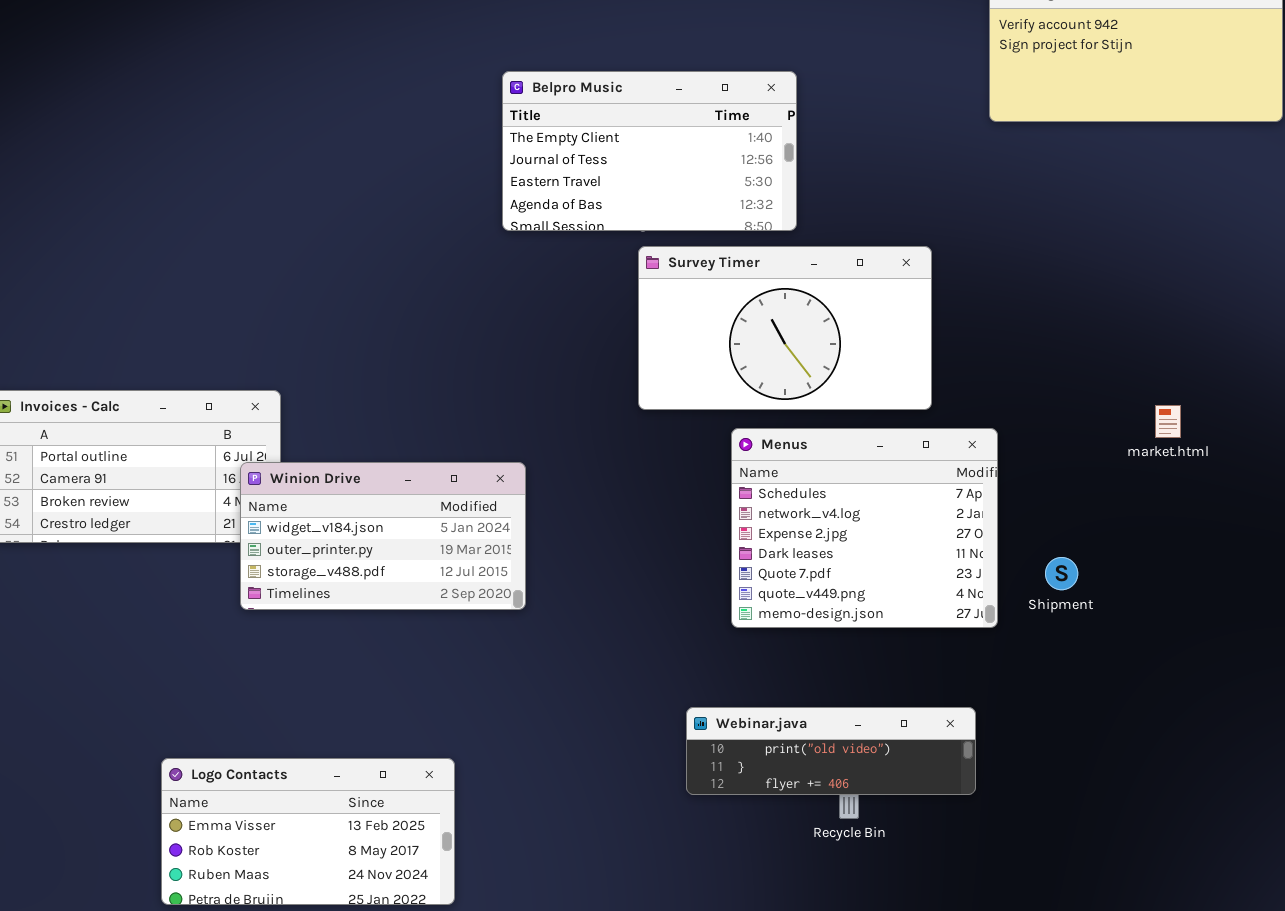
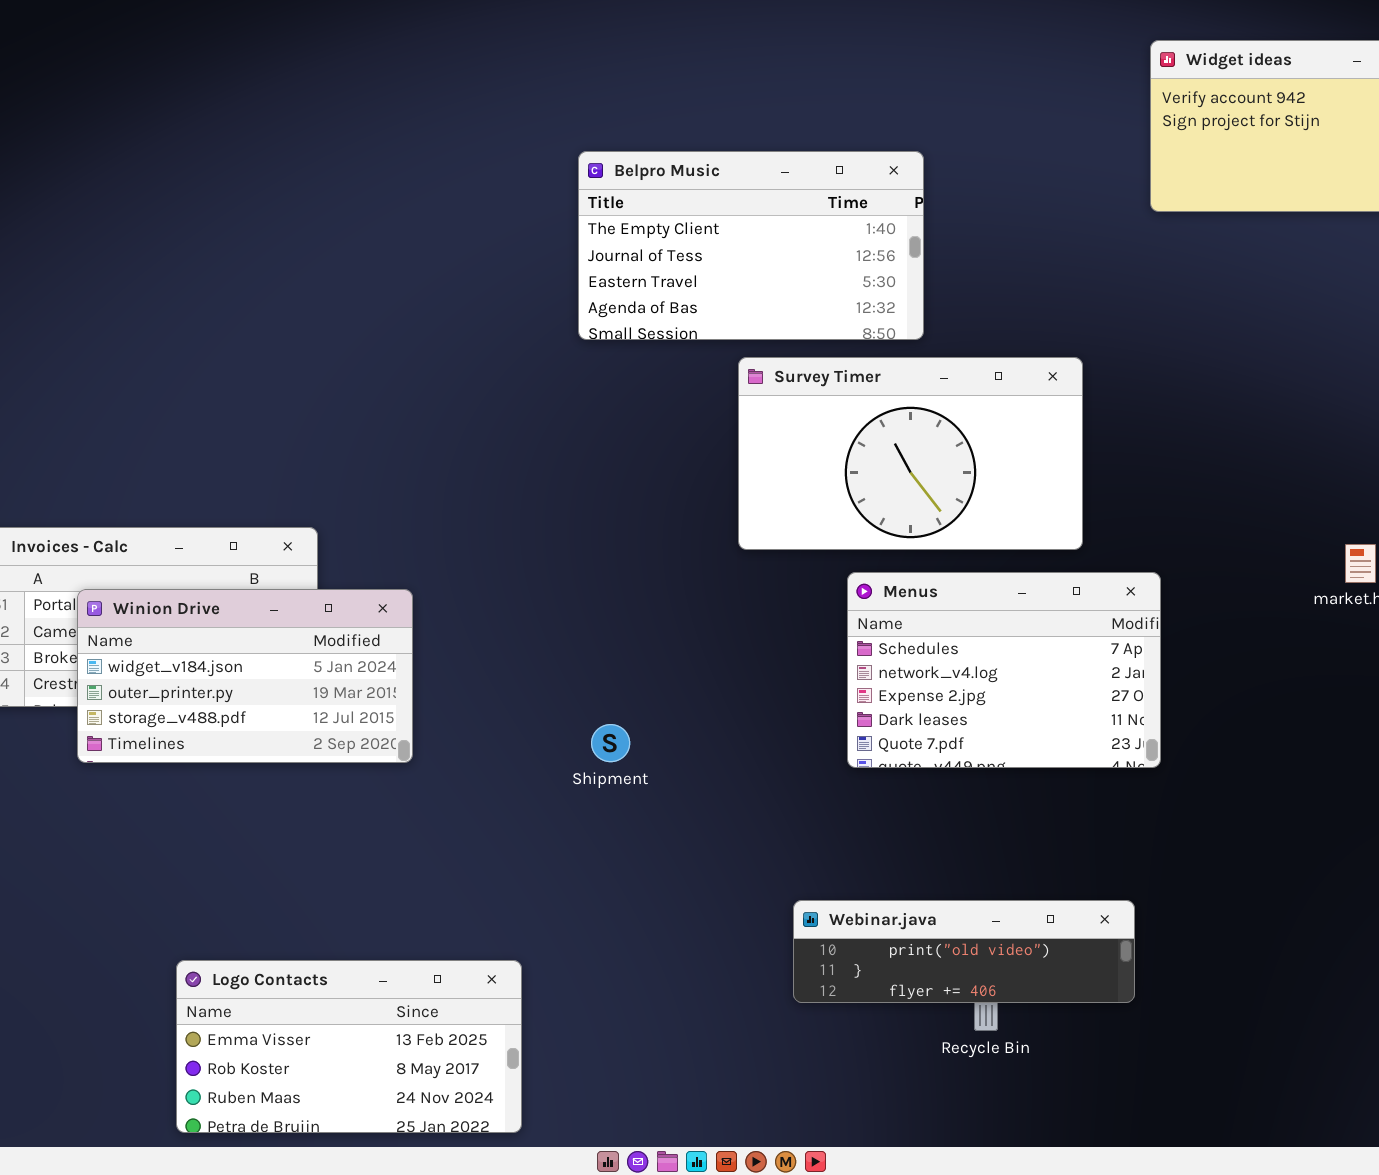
Menus: [731,428,998,628] -> [847,572,1161,768], resized
Winion Drive: [240,462,526,610] -> [77,589,413,763], moved
Shipment: [1045,557,1078,590] -> [591,724,630,762], moved

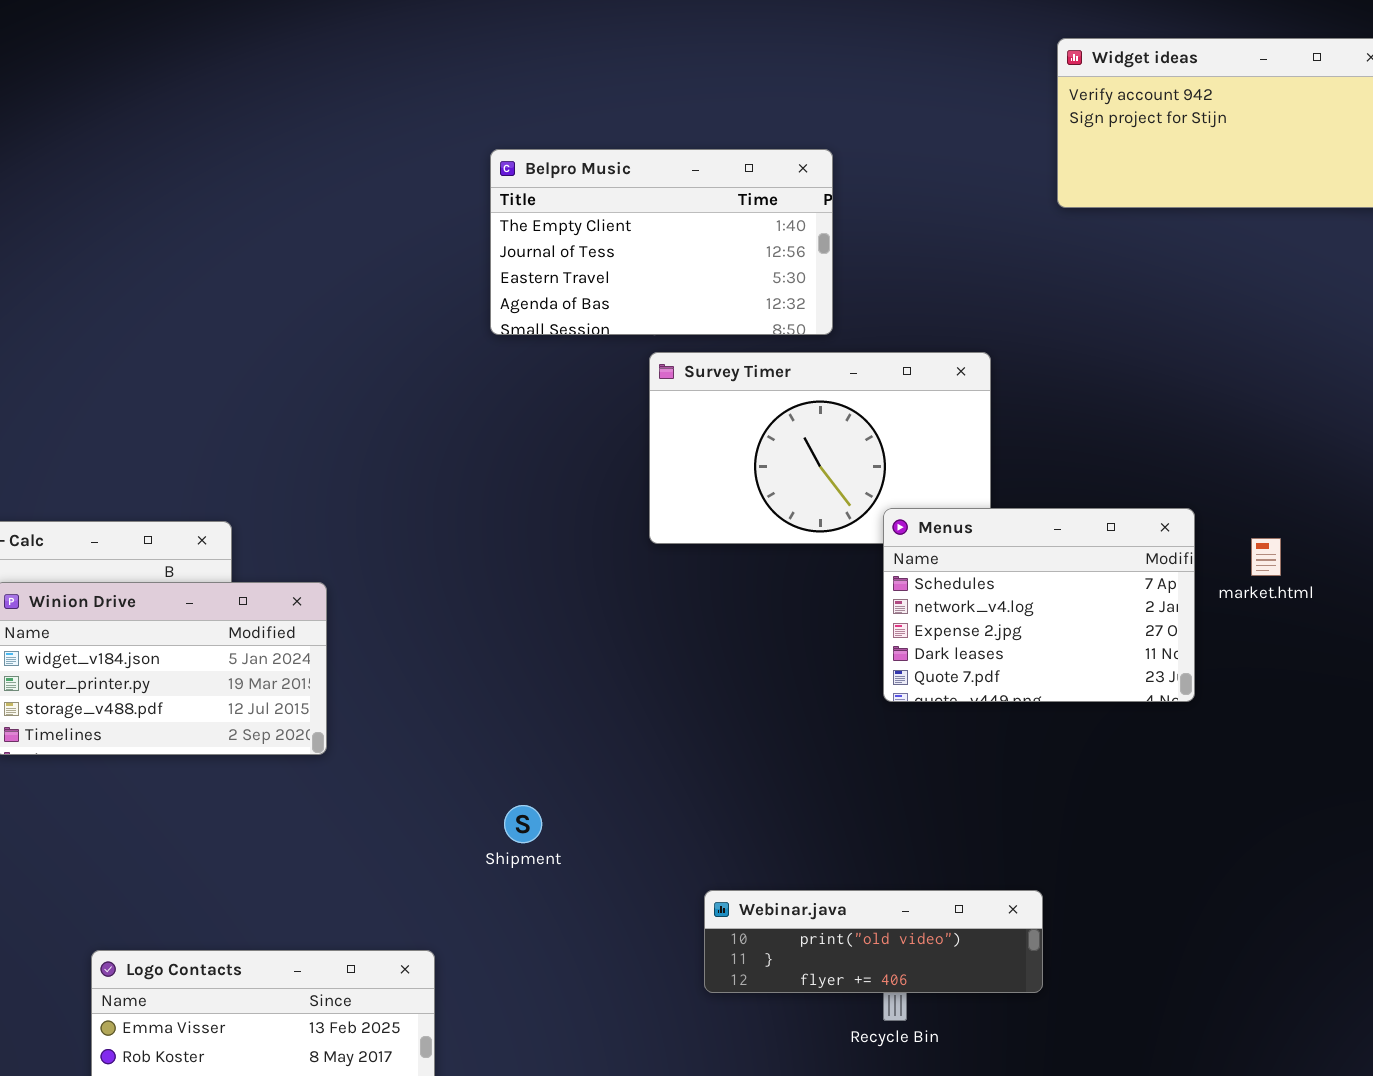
Menus: [847,572,1161,768] -> [883,508,1195,702], moved
Shipment: [591,724,630,762] -> [504,805,542,843], moved

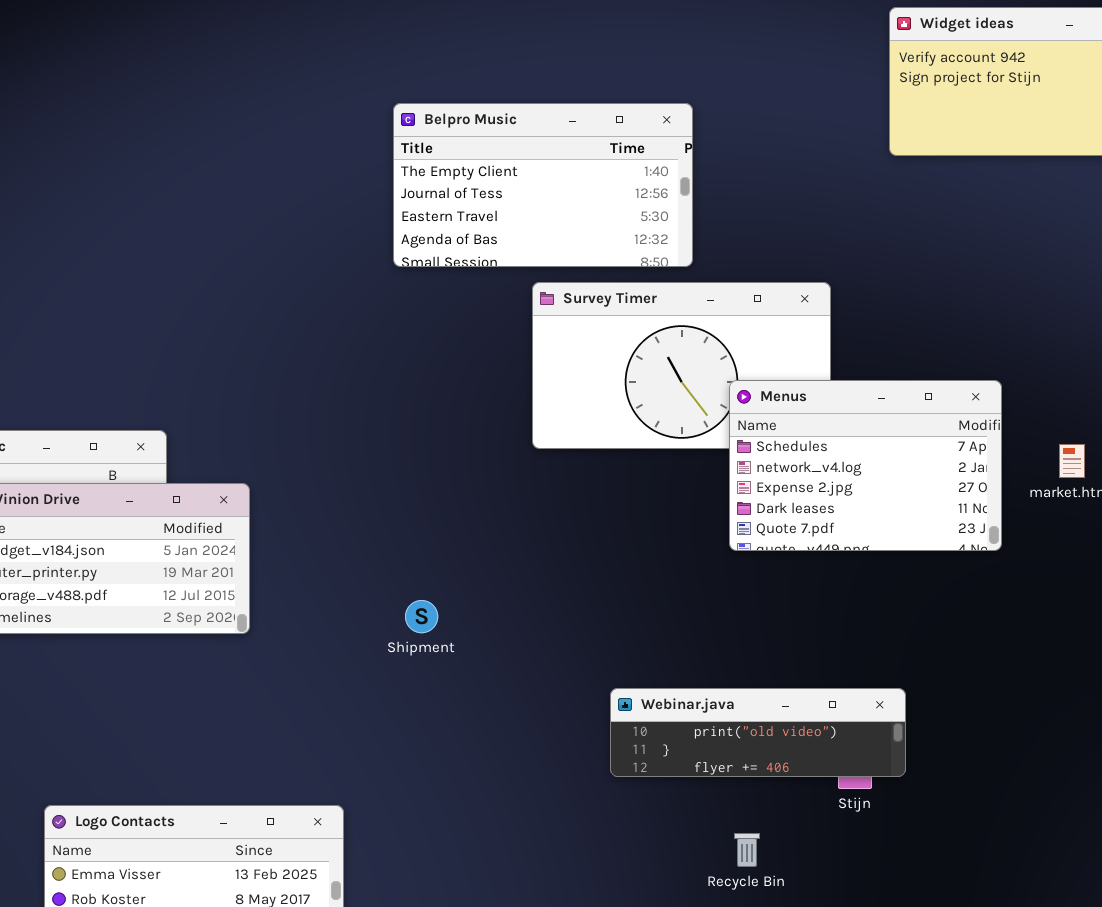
Menus: [883,508,1195,702] -> [729,380,1002,551], moved
Shipment: [504,805,542,843] -> [405,600,438,633], moved
Webinar.java: [704,890,1043,993] -> [610,688,906,777], moved

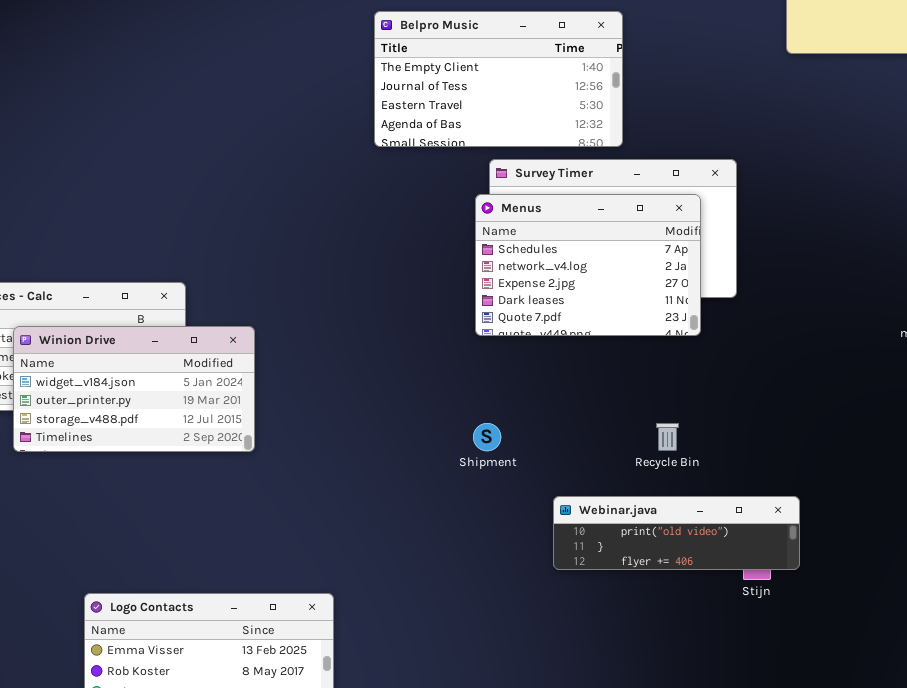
Menus: [729,380,1002,551] -> [475,194,701,336], moved
Shipment: [405,600,438,633] -> [473,423,501,451], moved
Recycle Bin: [734,833,760,867] -> [656,423,679,451], moved

